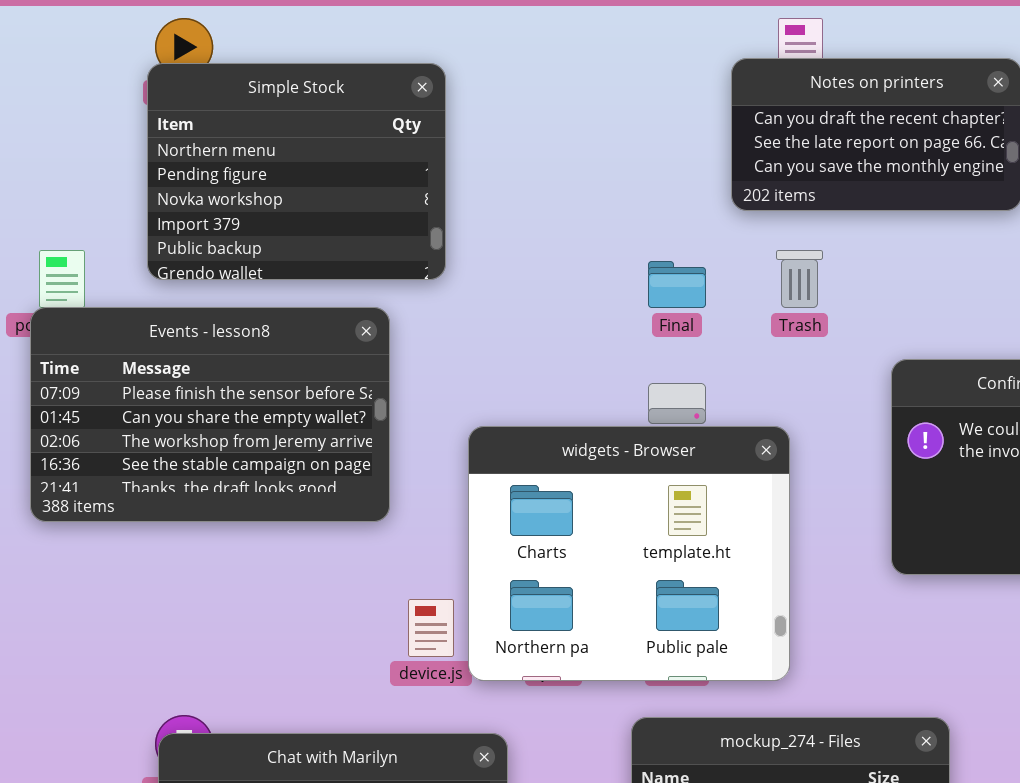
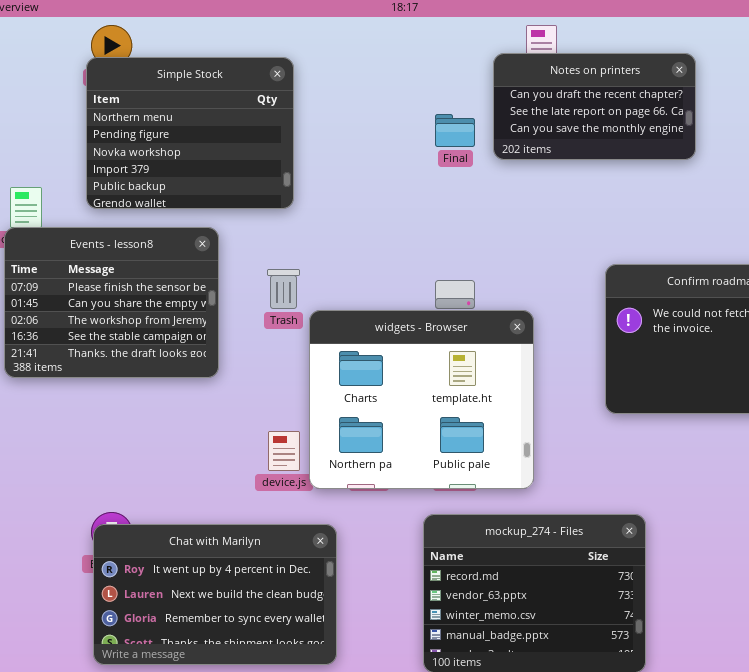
Trash: [776,250,823,308] -> [267,269,300,309], moved
Final: [648,261,706,308] -> [435,114,475,147], moved
Events - lesson8: [30,307,390,522] -> [4,227,219,378], resized

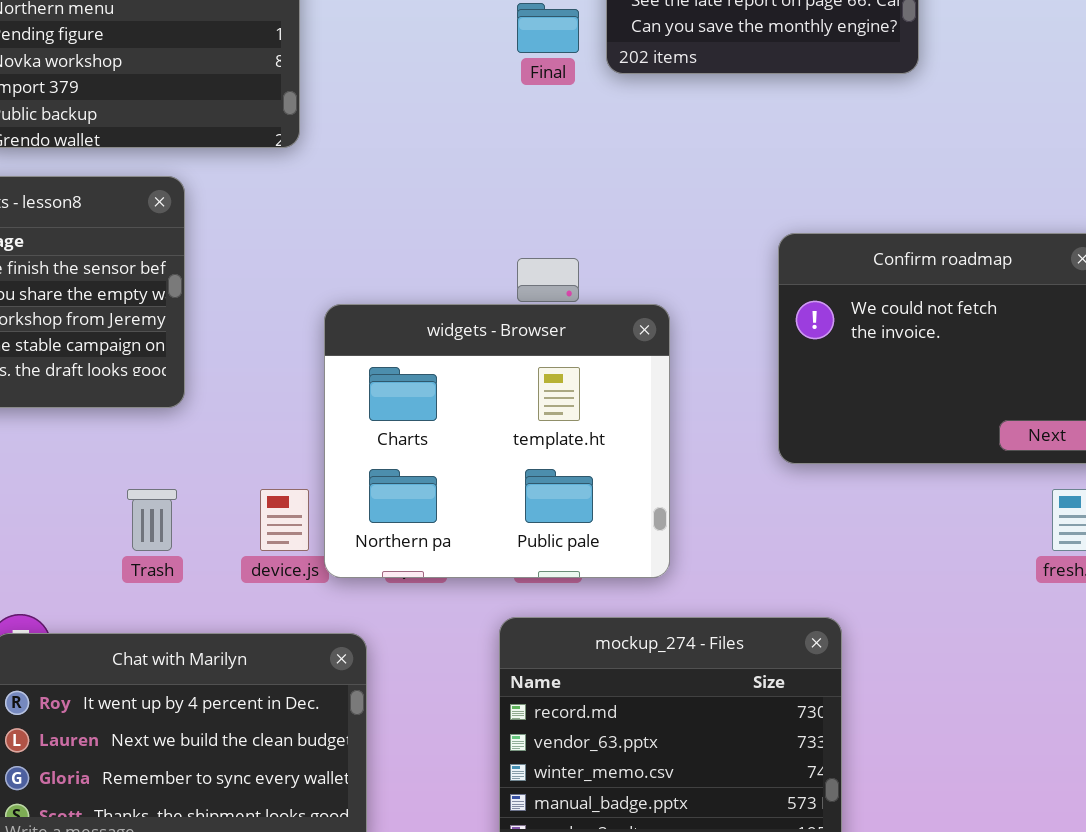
Trash: [267,269,300,309] -> [127,489,177,551], moved

